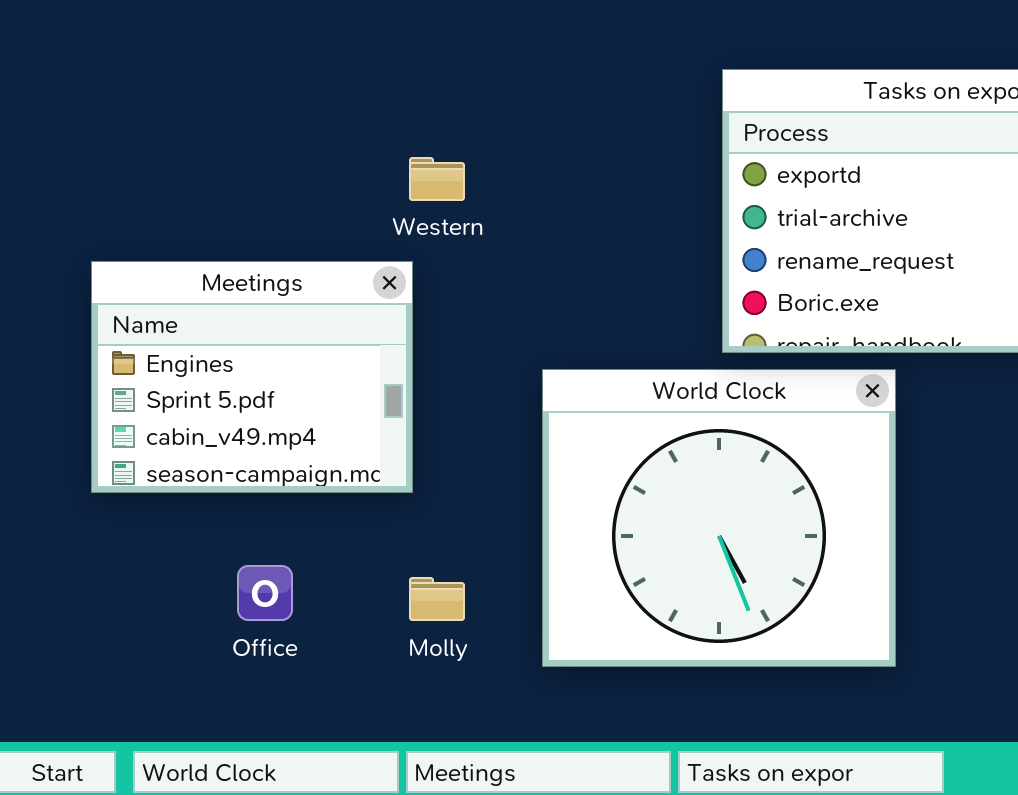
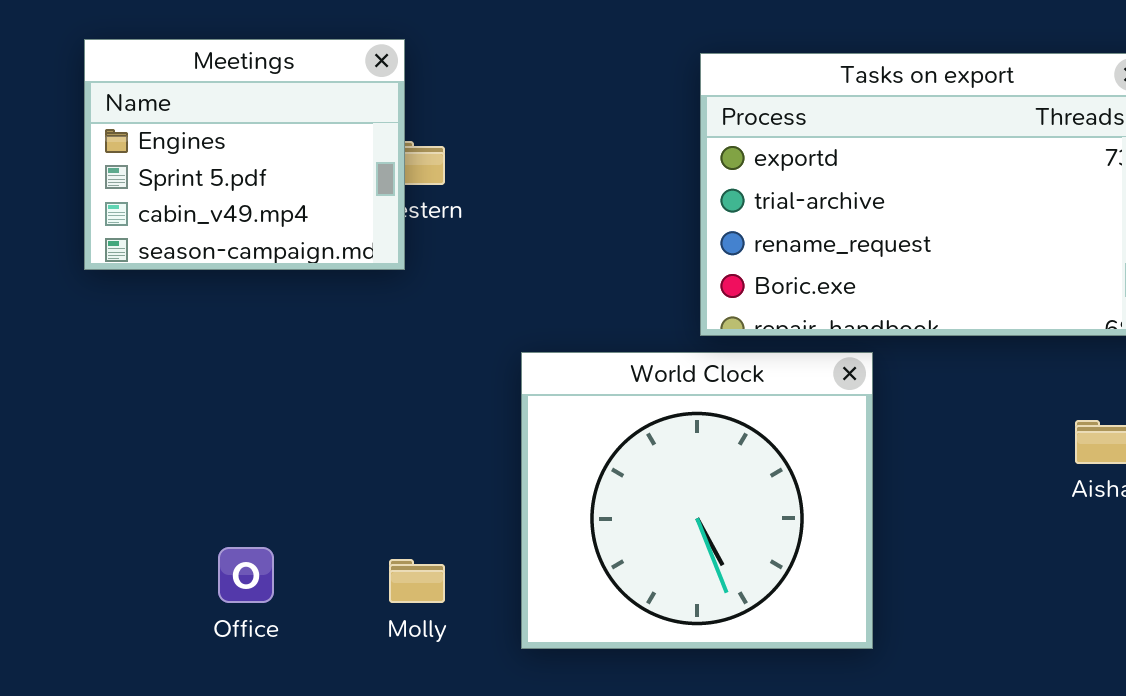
Meetings: [91,261,413,493] -> [84,39,405,270], moved

